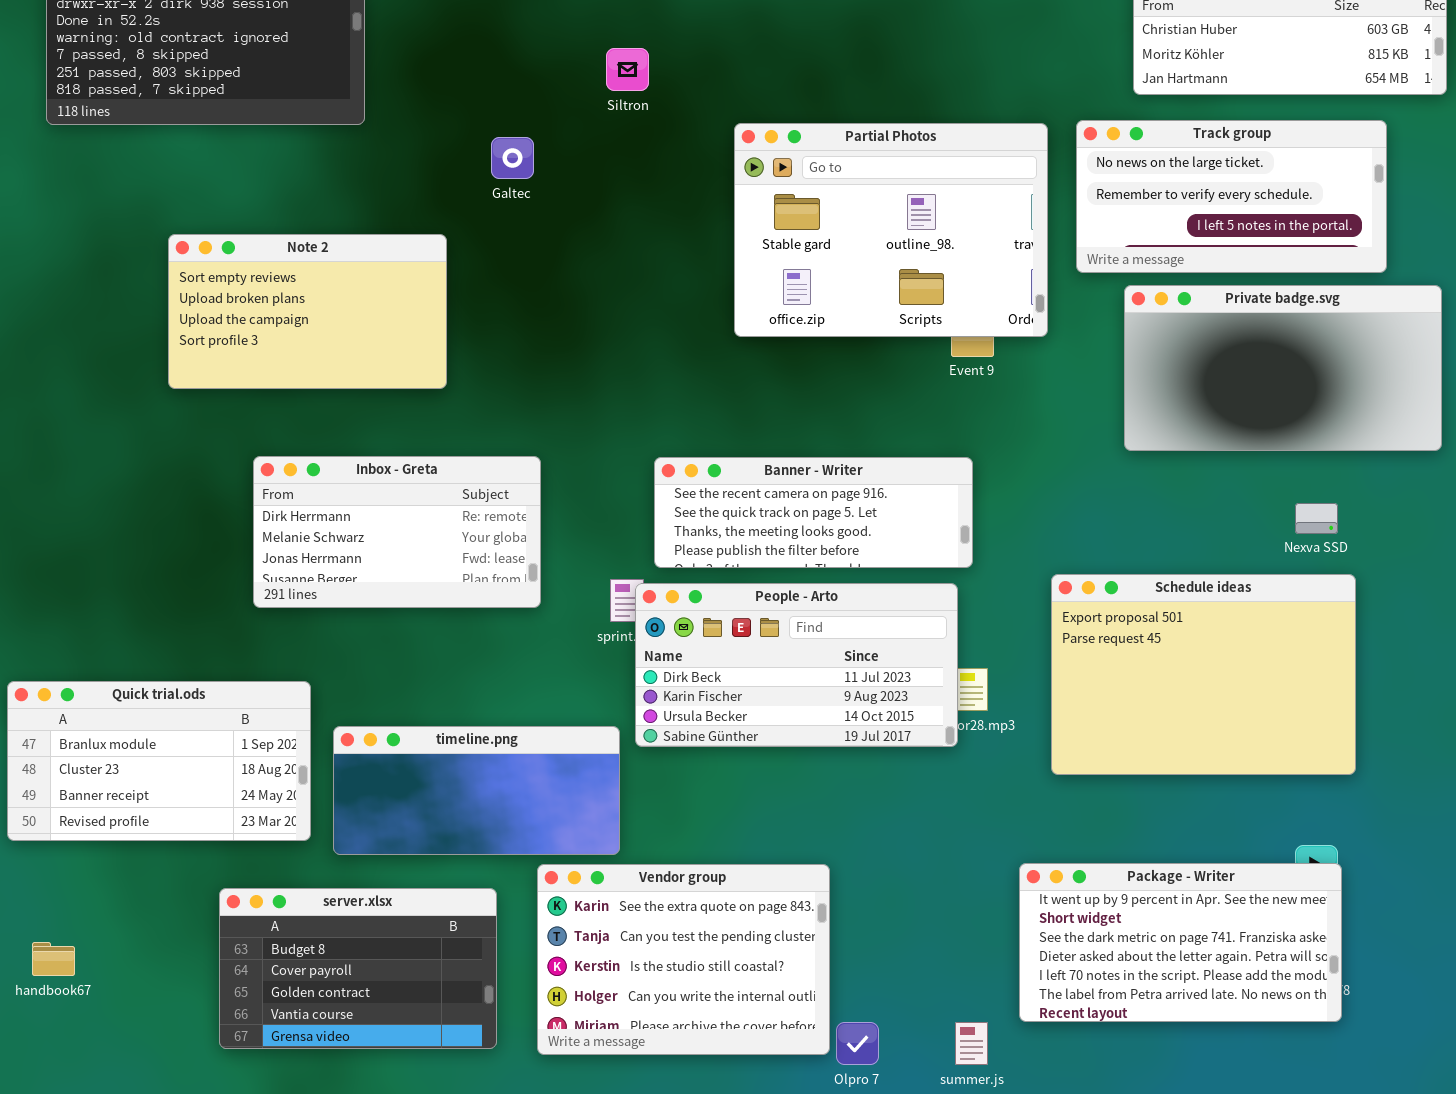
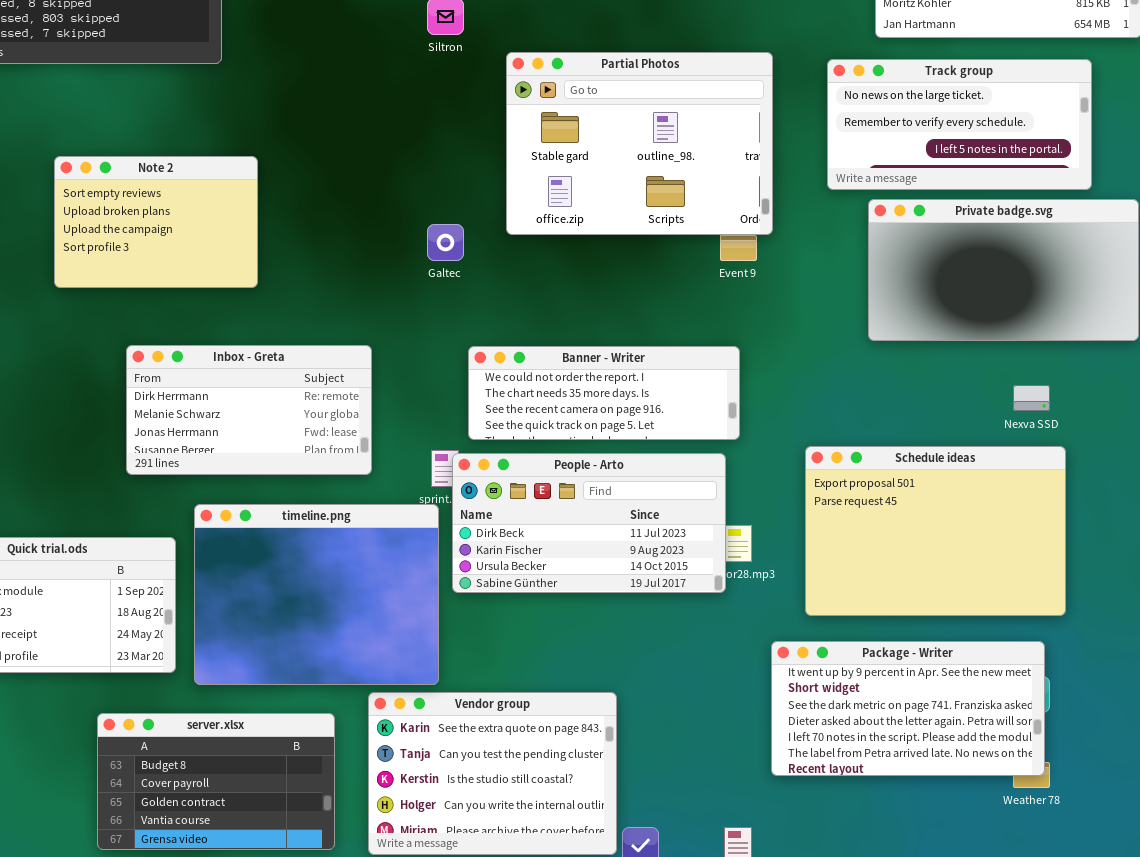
Partial Photos: [734,123,1048,337] -> [506,52,773,235], moved
Galtec: [491,137,534,179] -> [427,224,464,261], moved
Note 2: [168,234,447,389] -> [54,156,258,288], resized
Banner - Writer: [654,457,973,568] -> [468,346,740,440], scrolled up 2 rows
timeline.png: [333,726,620,855] -> [194,504,439,685], resized
Package - Writer: [1019,863,1342,1022] -> [771,641,1045,776], moved

